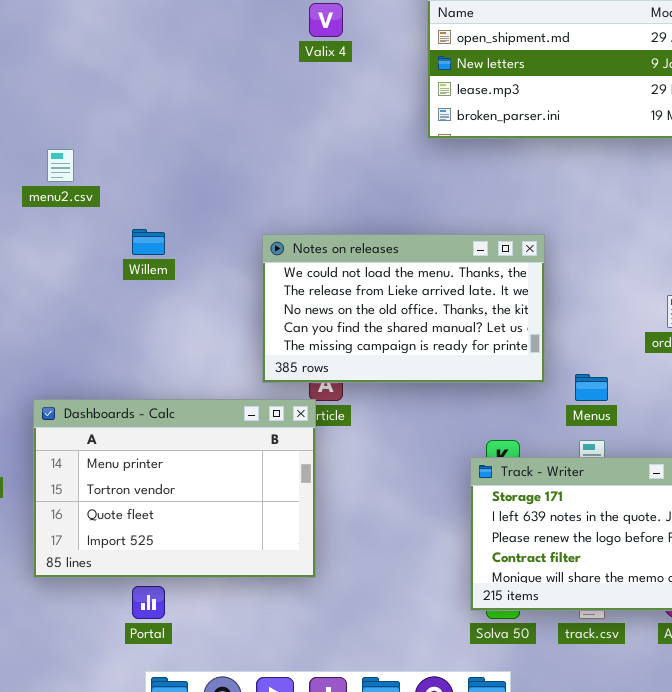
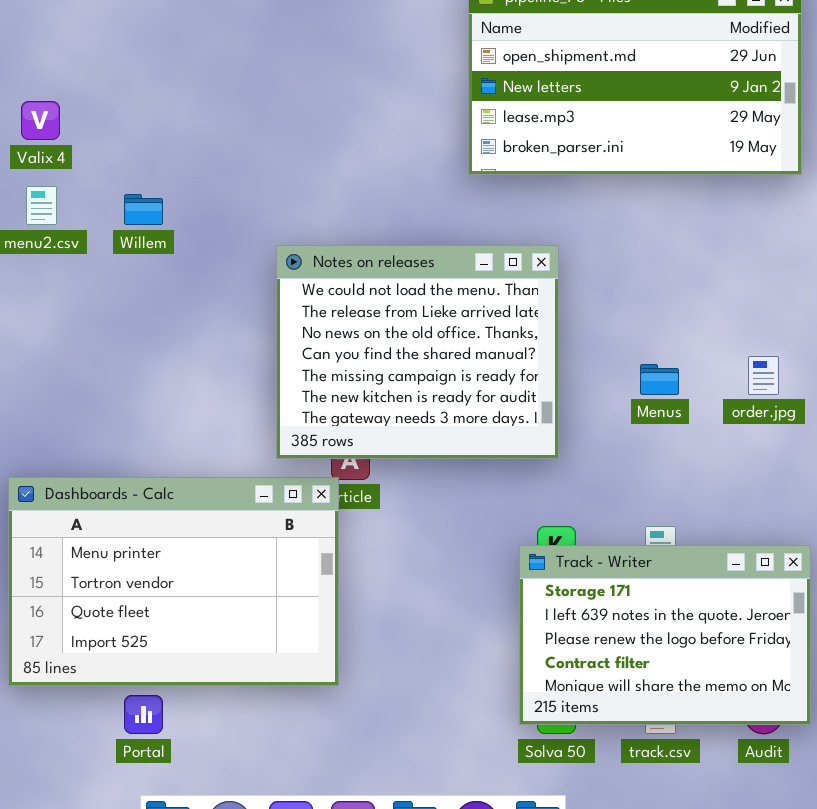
Valix 4: [309,3,343,37] -> [21,101,60,140], moved
Willem: [132,229,165,255] -> [124,194,163,225], moved
Notes on releases: [262,234,545,383] -> [276,245,559,459], resized
Menus: [575,374,608,401] -> [640,364,679,395], moved

